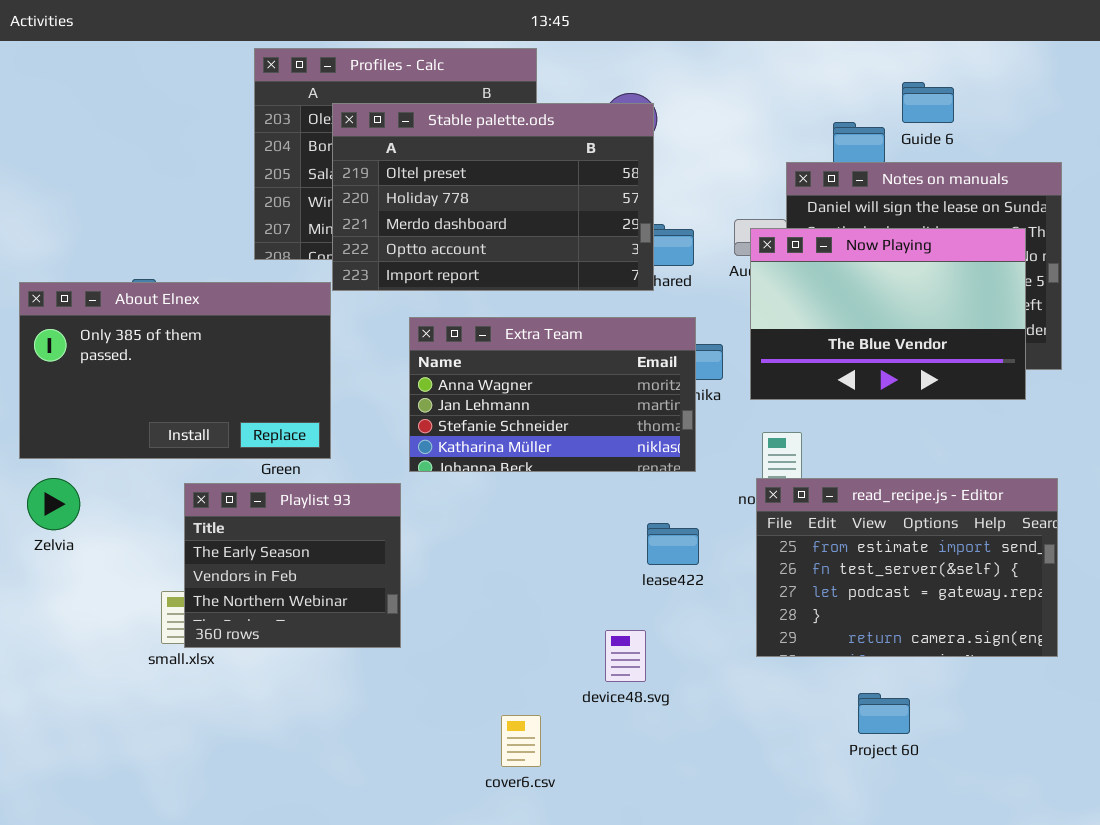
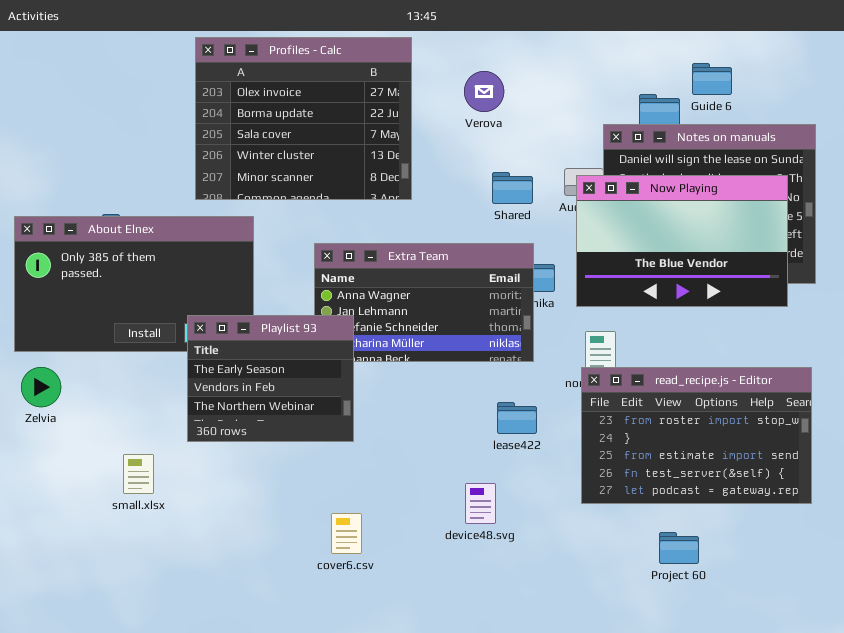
Stable palette.ods: [332,103,654,291] -> none, closed
read_recipe.js - Editor: [756,478,1058,657] -> [581,367,812,504], scrolled up 2 rows
Playlist 93: [184,483,401,648] -> [187,315,354,442], moved
cover6.csv: [501,715,541,767] -> [331,513,362,554], moved

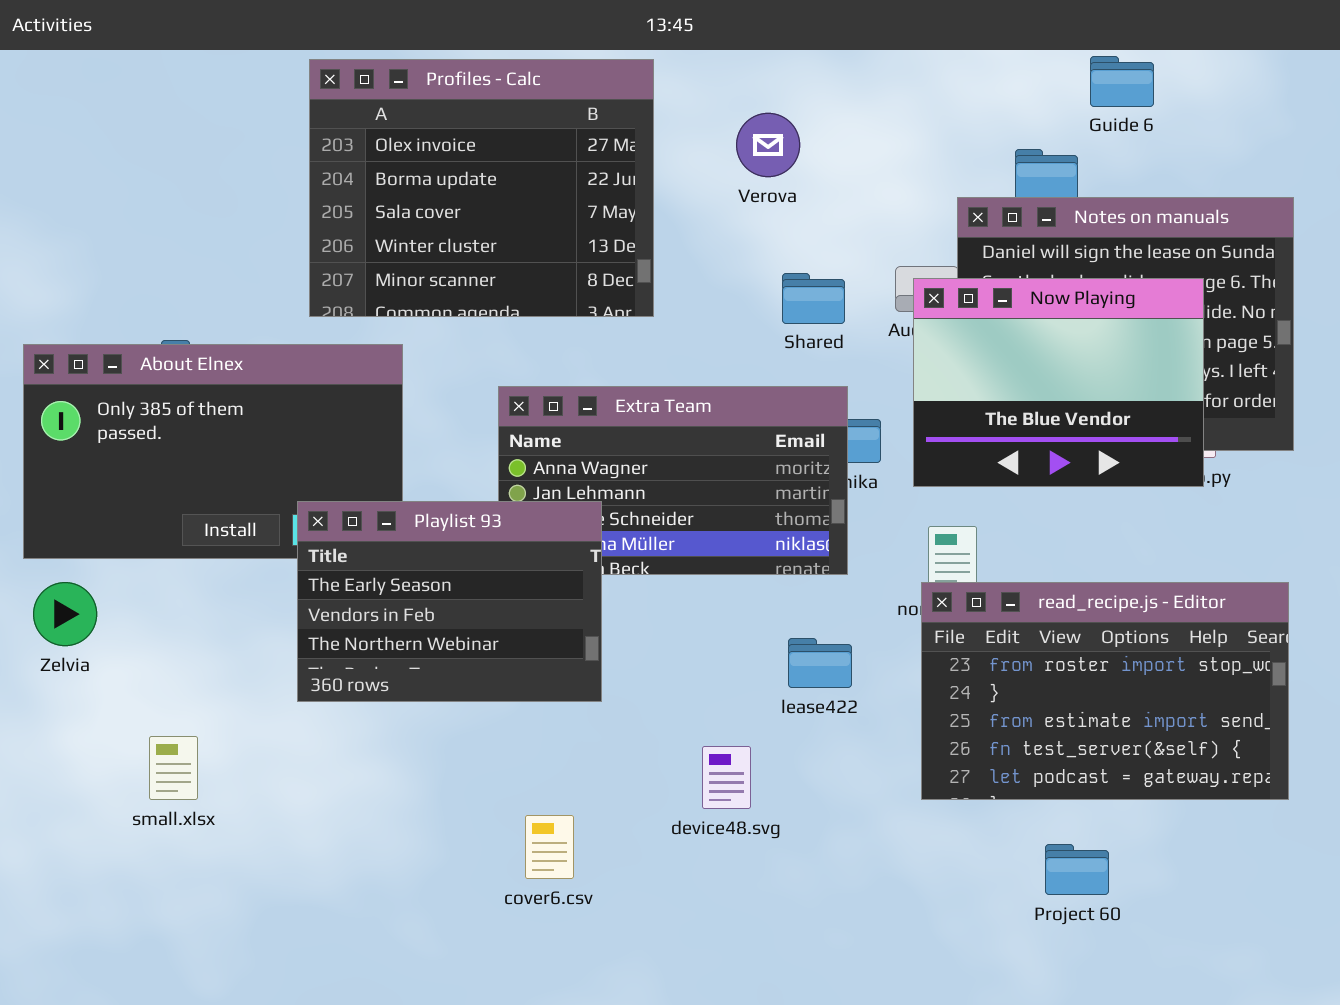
Guide 6: [692,63,732,95] -> [1090,56,1154,107], moved
Now Playing: [576,175,788,307] -> [913,278,1204,487], resized
Playlist 93: [187,315,354,442] -> [297,501,602,702], resized
small.xlsx: [123,454,154,494] -> [149,736,198,800], moved
device48.svg: [465,483,496,524] -> [702,746,751,809], moved

